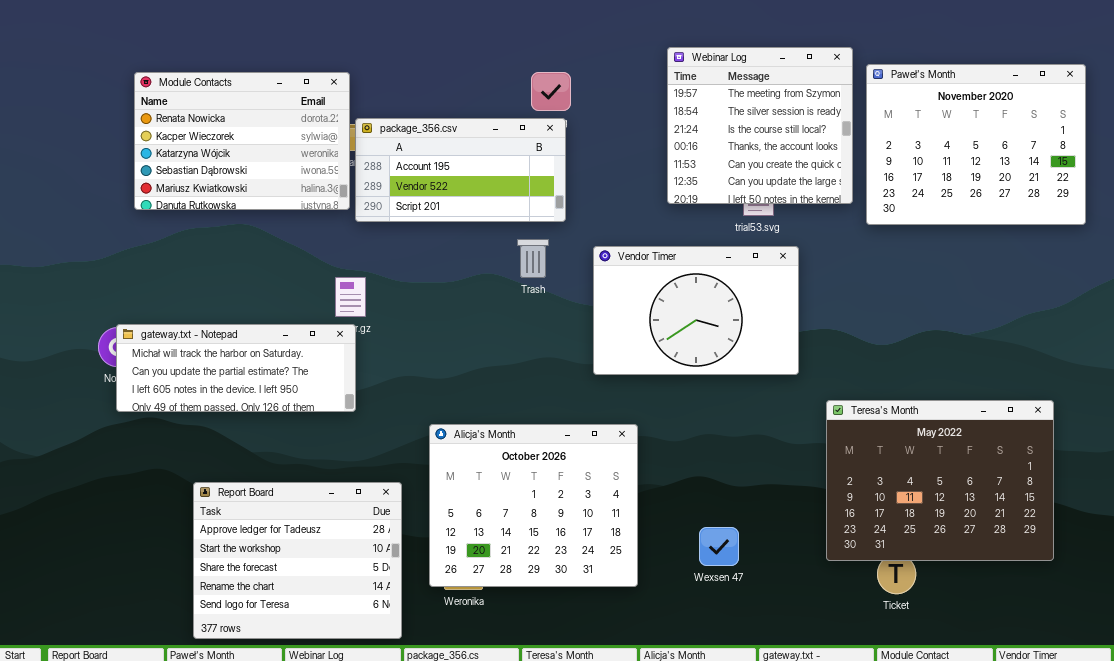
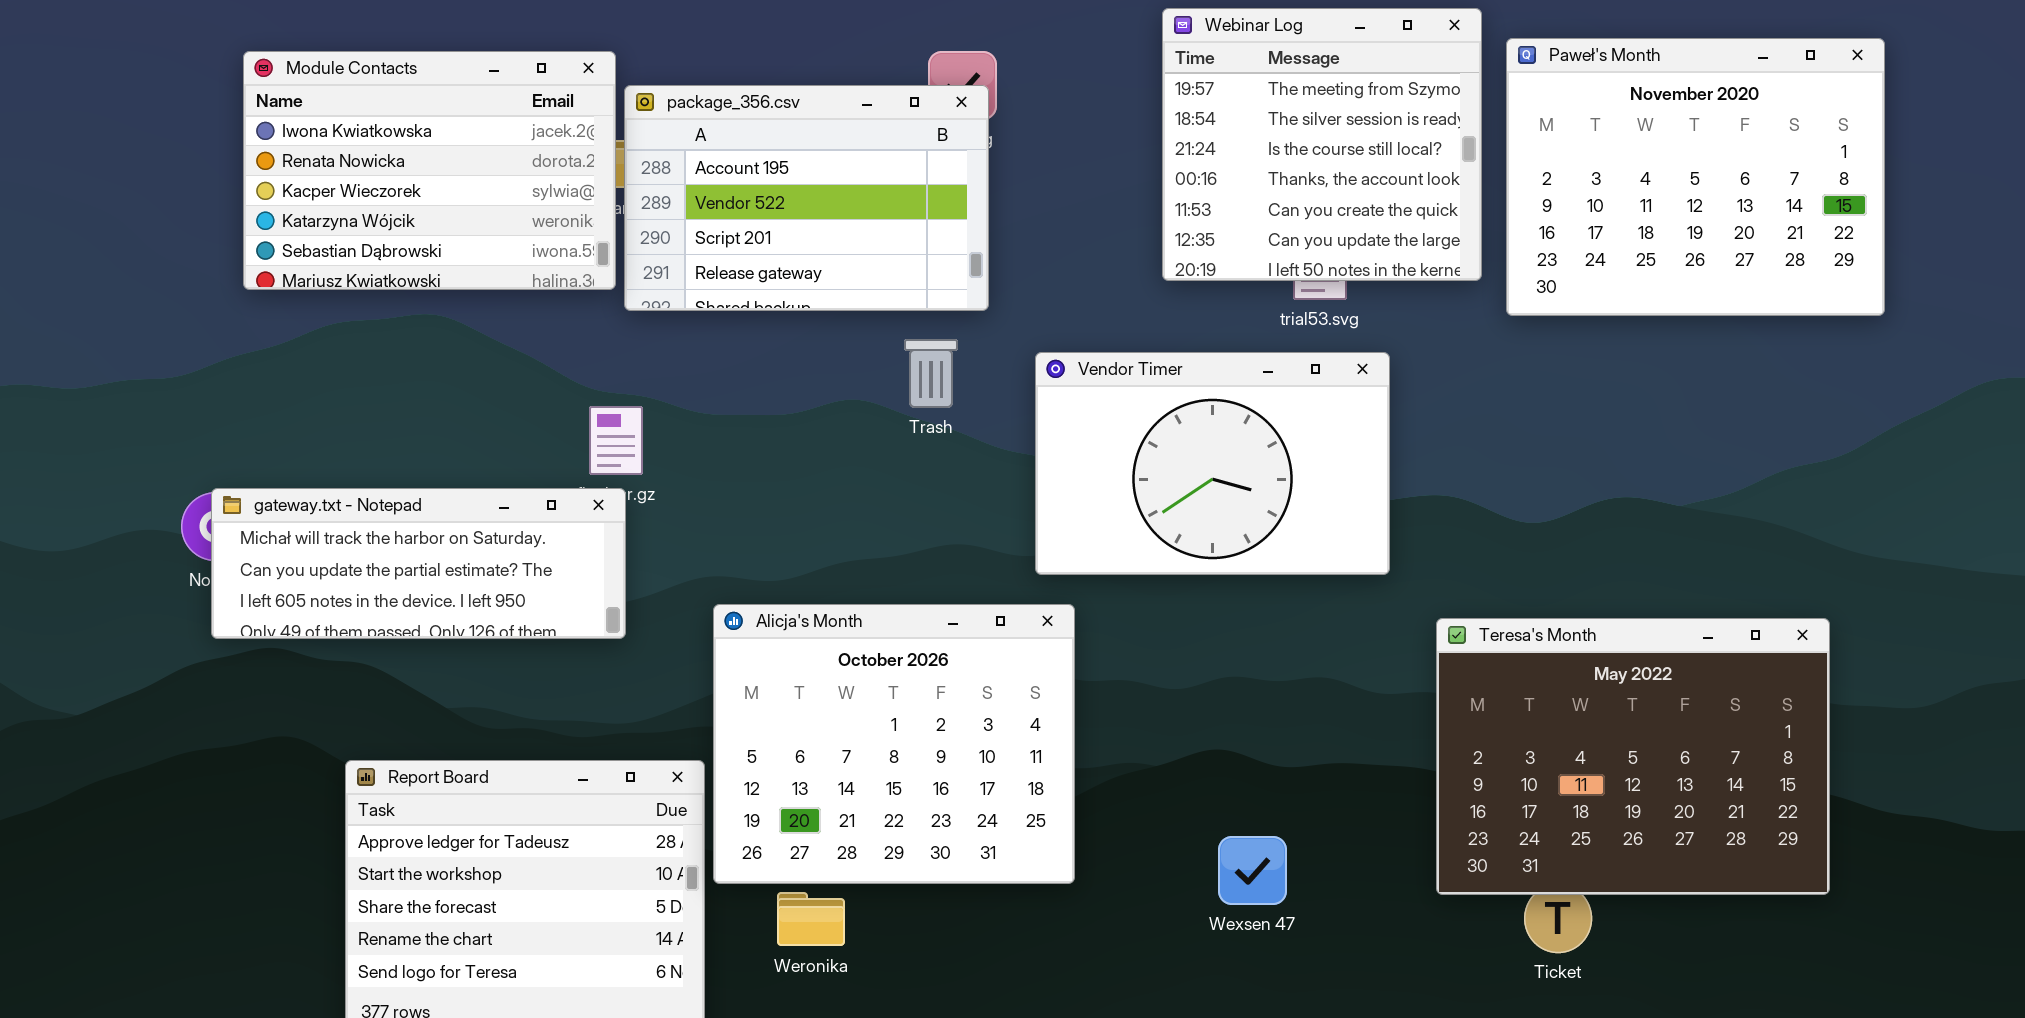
Module Contacts: [134,72,350,210] -> [243,51,616,290], scrolled up 1 row
package_356.csv: [355,118,566,222] -> [624,85,989,311], resized
Alicja's Month: [429,424,638,587] -> [713,604,1075,884], moved

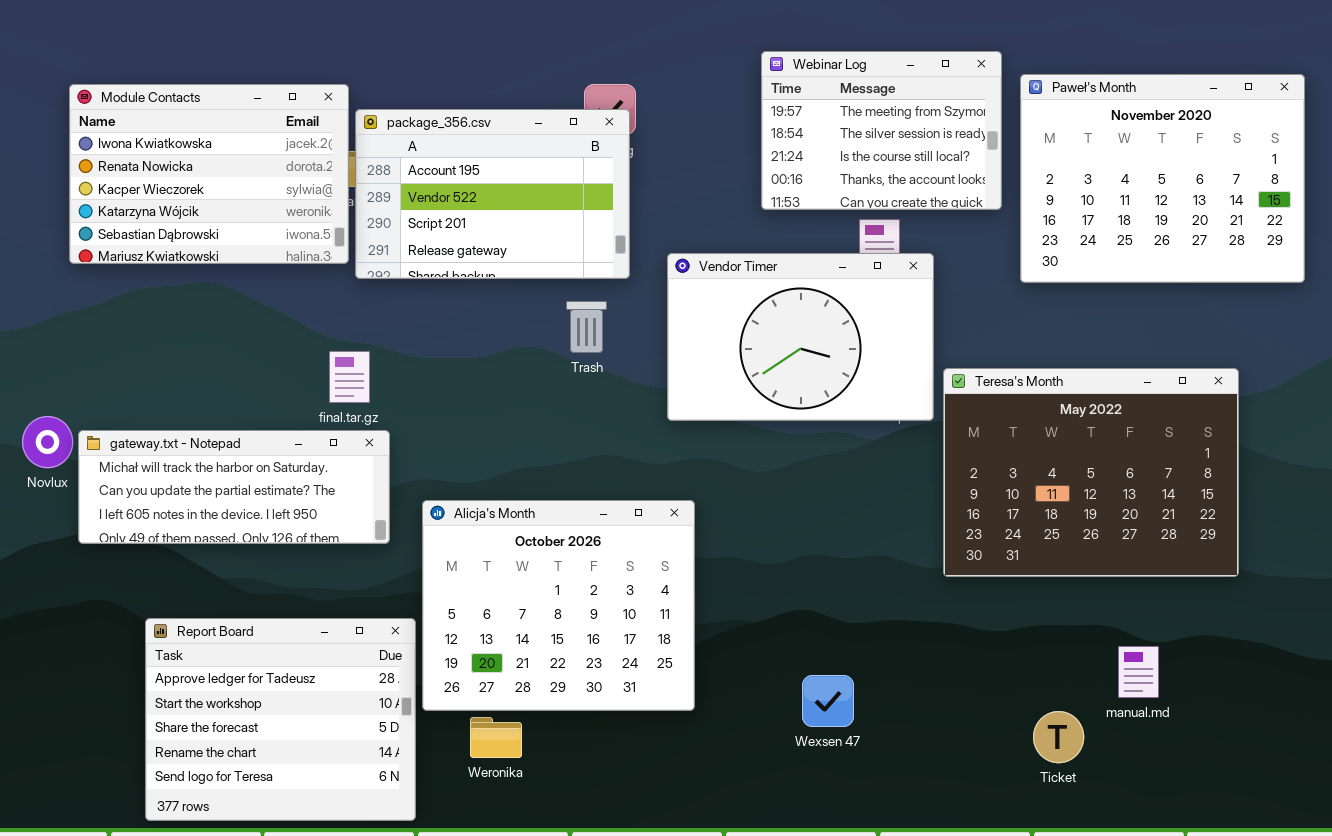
Webinar Log: [1162,8,1482,281] -> [761,51,1002,210], resized
Vendor Timer: [1035,352,1390,575] -> [667,253,934,421], moved
gateway.txt - Notepad: [211,488,626,639] -> [78,430,390,544], moved
Teresa's Month: [1436,618,1830,895] -> [943,368,1239,577], moved

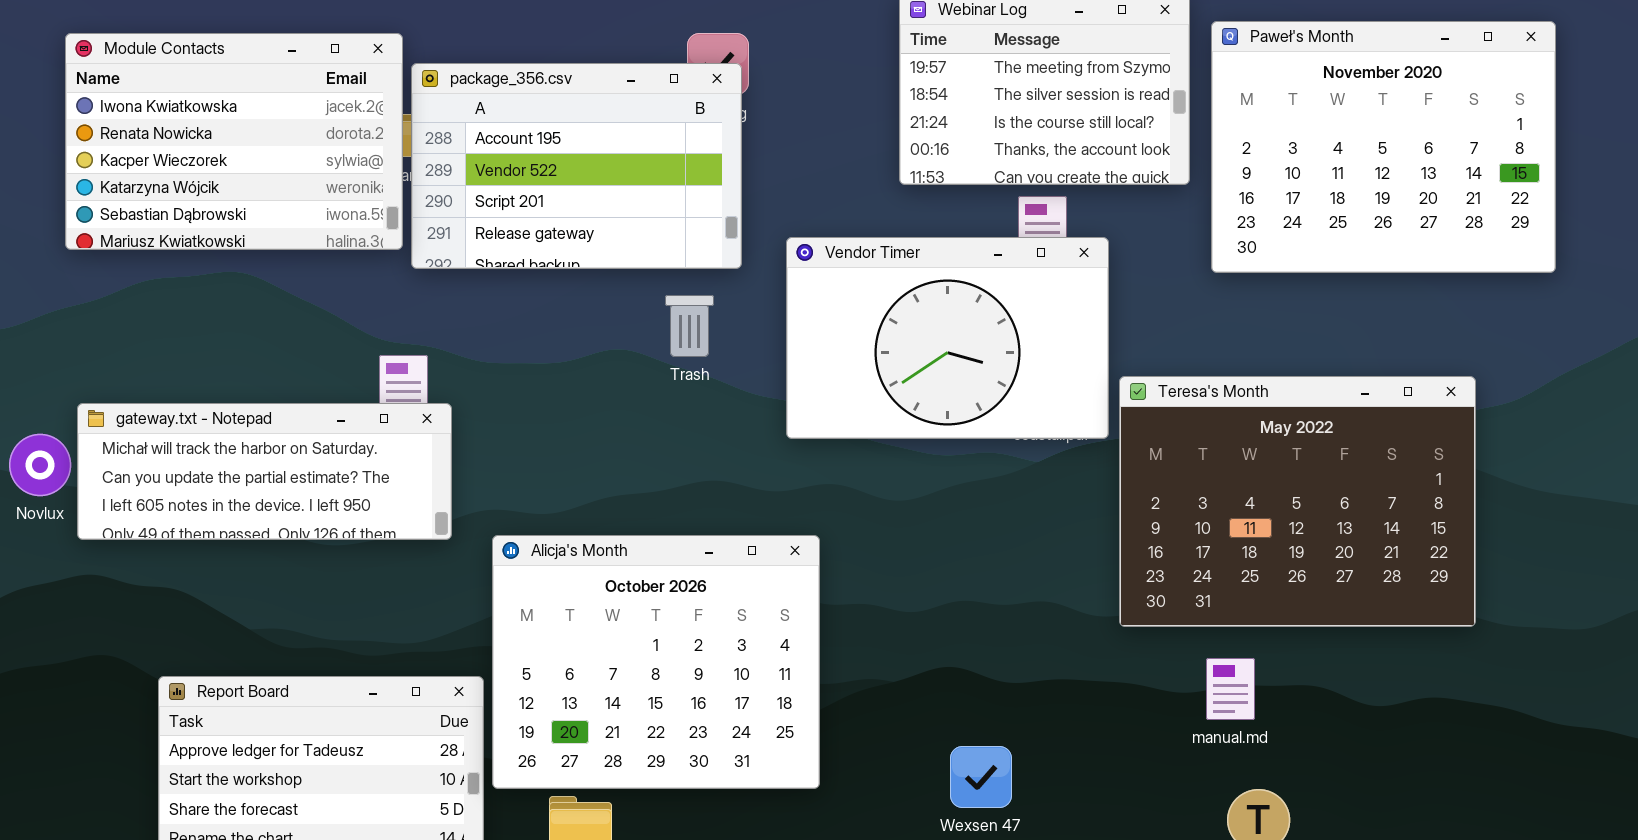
gateway.txt - Notepad: [78,430,390,544] -> [77,403,452,540], moved
manual.md: [1118,646,1159,698] -> [1206,658,1255,720], moved

